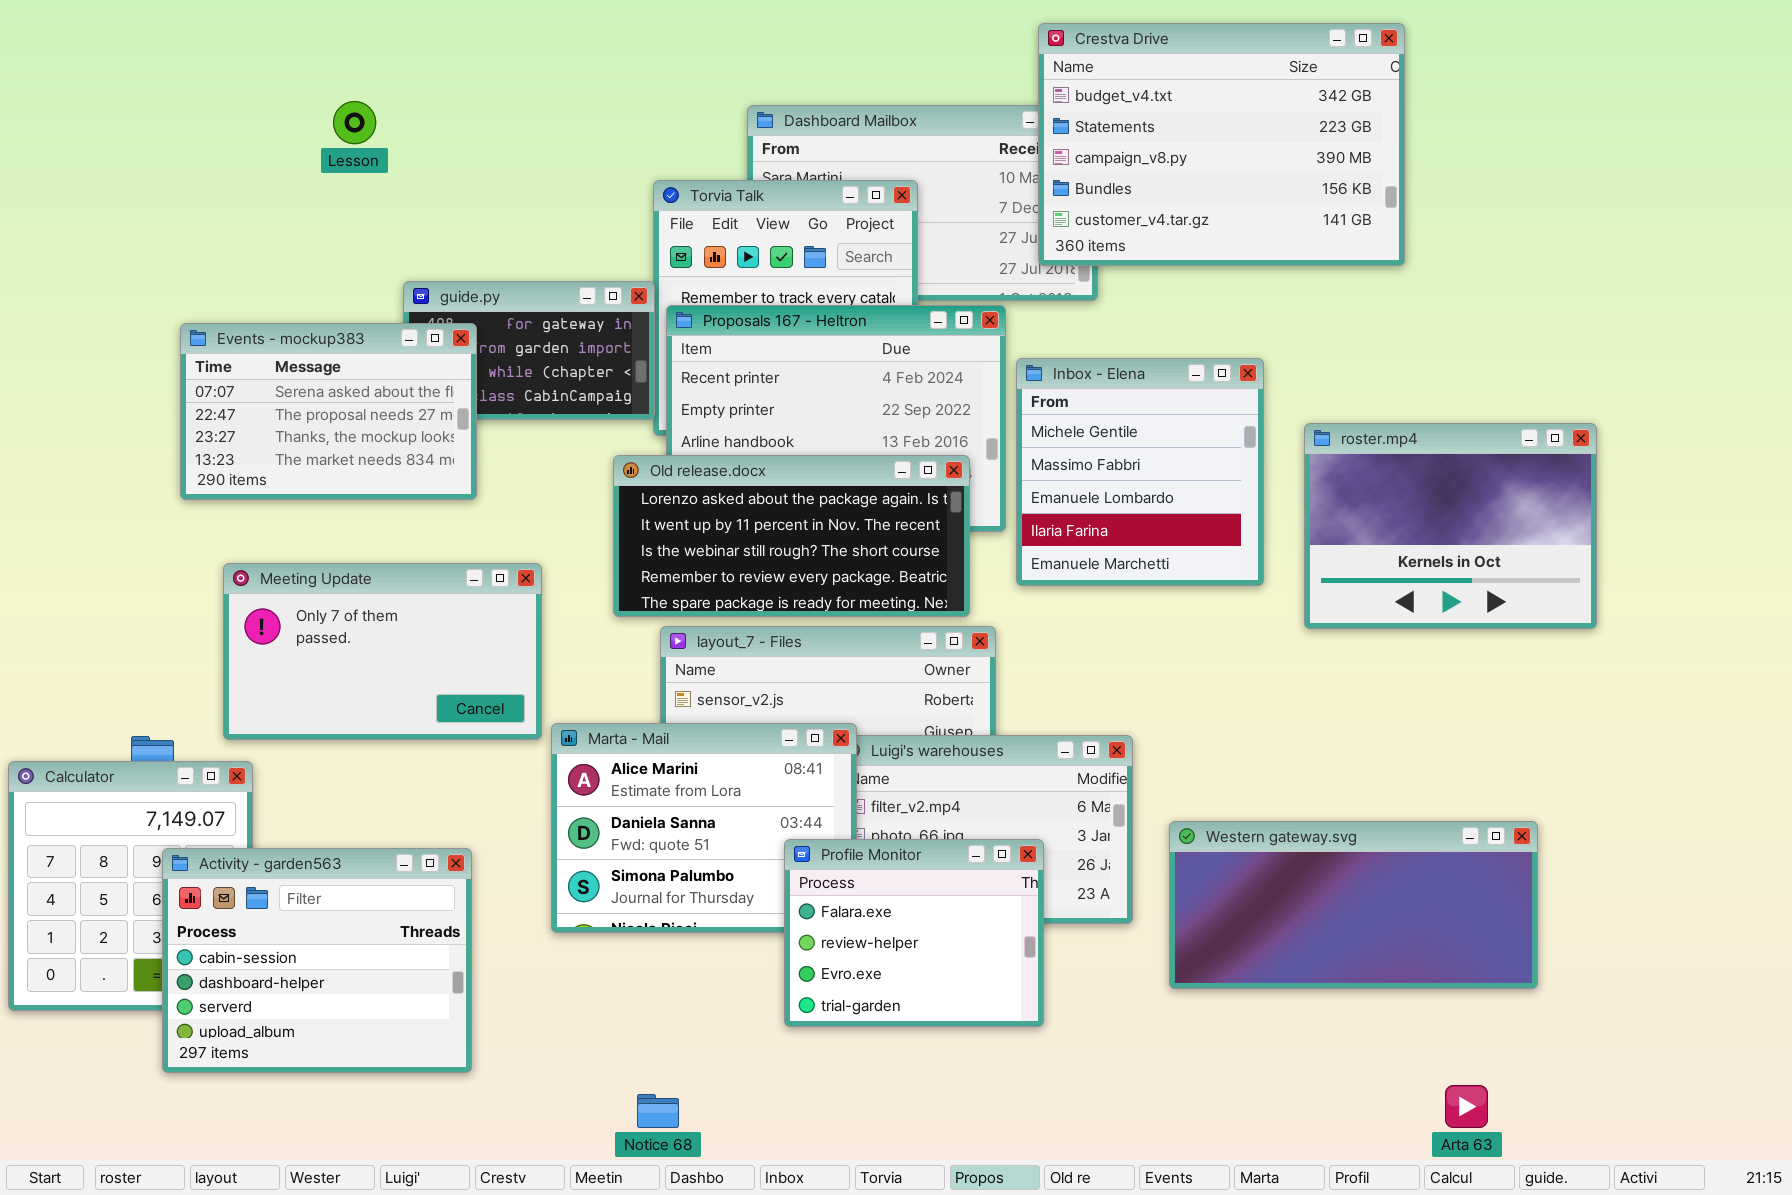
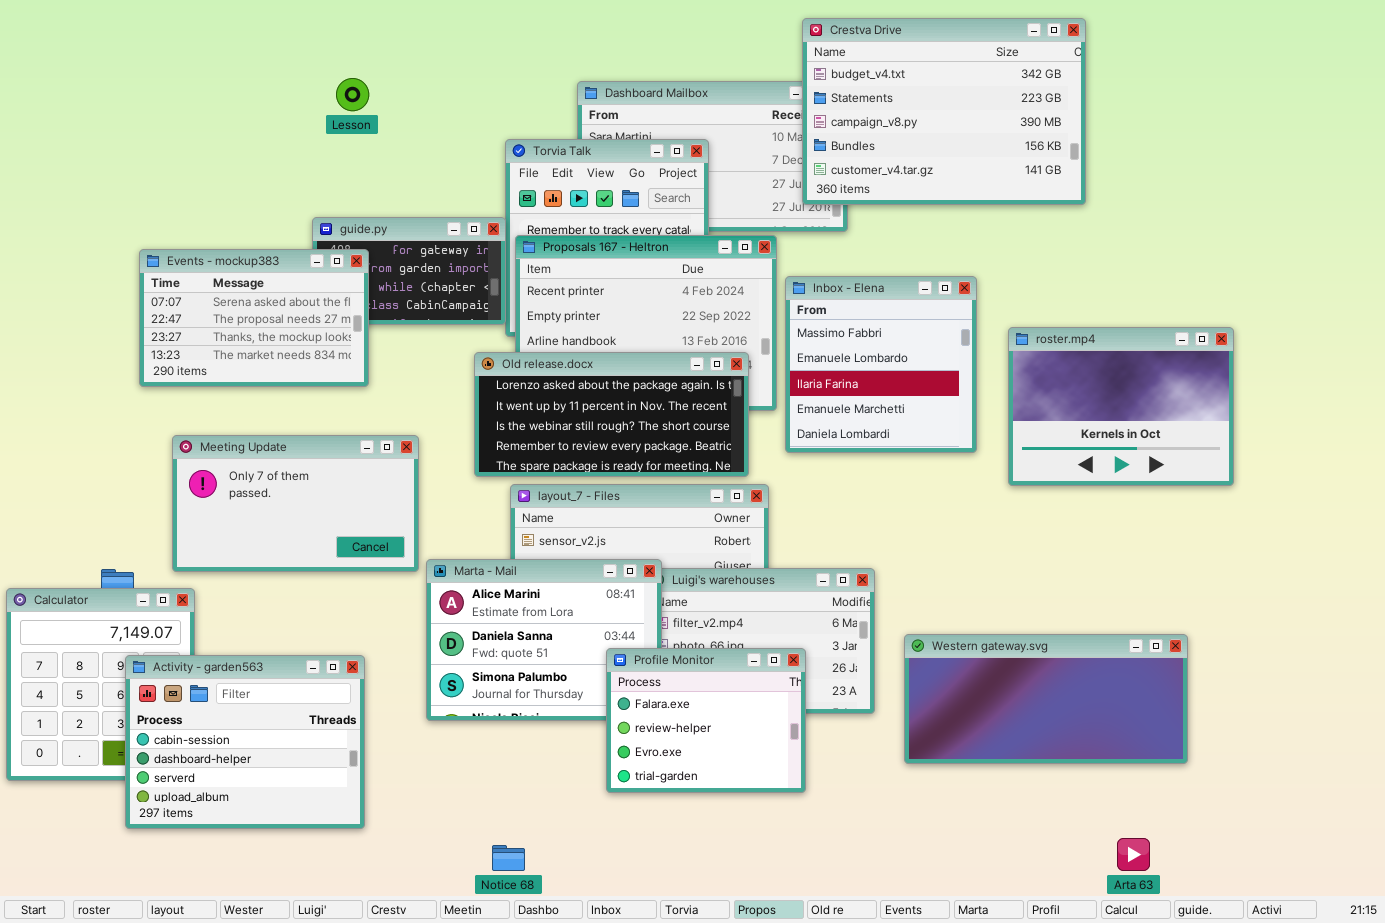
Lesson: [333,101,376,144] -> [336,78,369,111], moved
Inbox - Elena: [1016,358,1264,586] -> [785,276,977,453], scrolled down 1 row

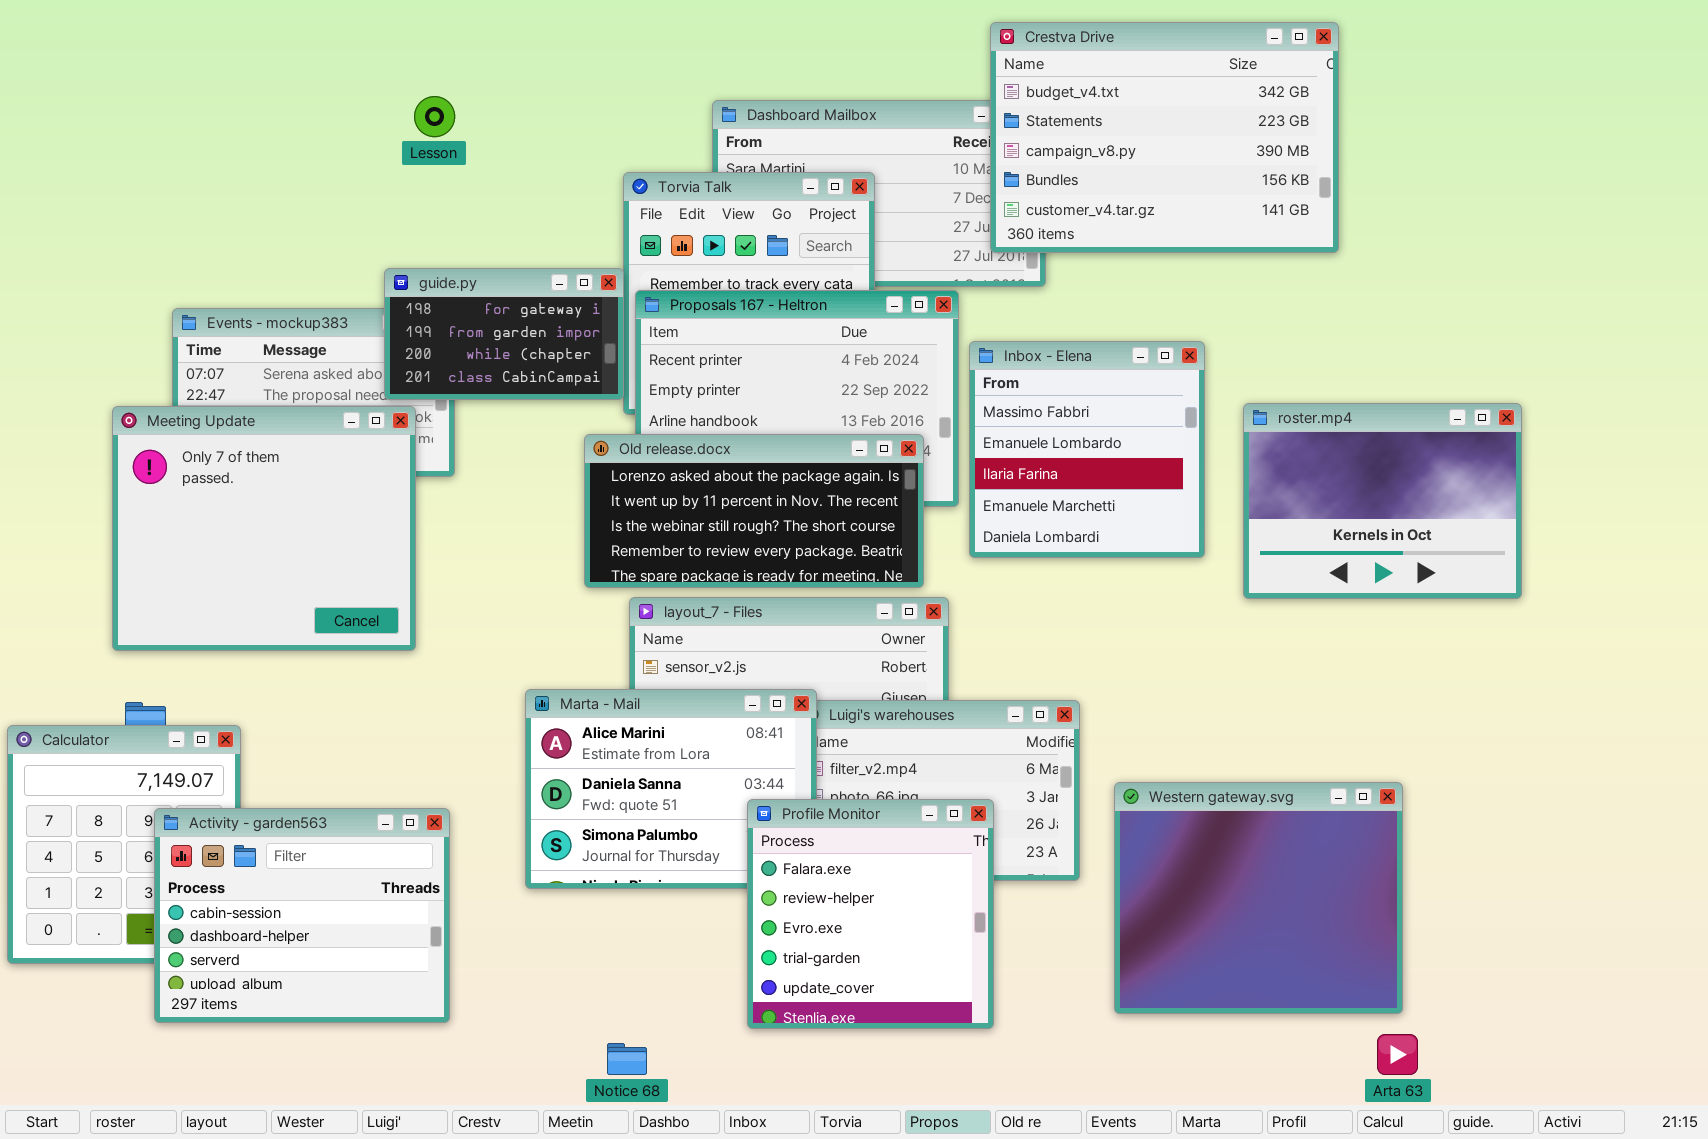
guide.py: [312,217,506,325] -> [384,268,624,400], raised
Meeting Update: [172,435,419,572] -> [112,406,416,651], moved, resized
Western gateway.svg: [904,634,1188,764] -> [1114,782,1403,1014], resized
Profile Monitor: [606,648,806,793] -> [747,799,994,1029], resized

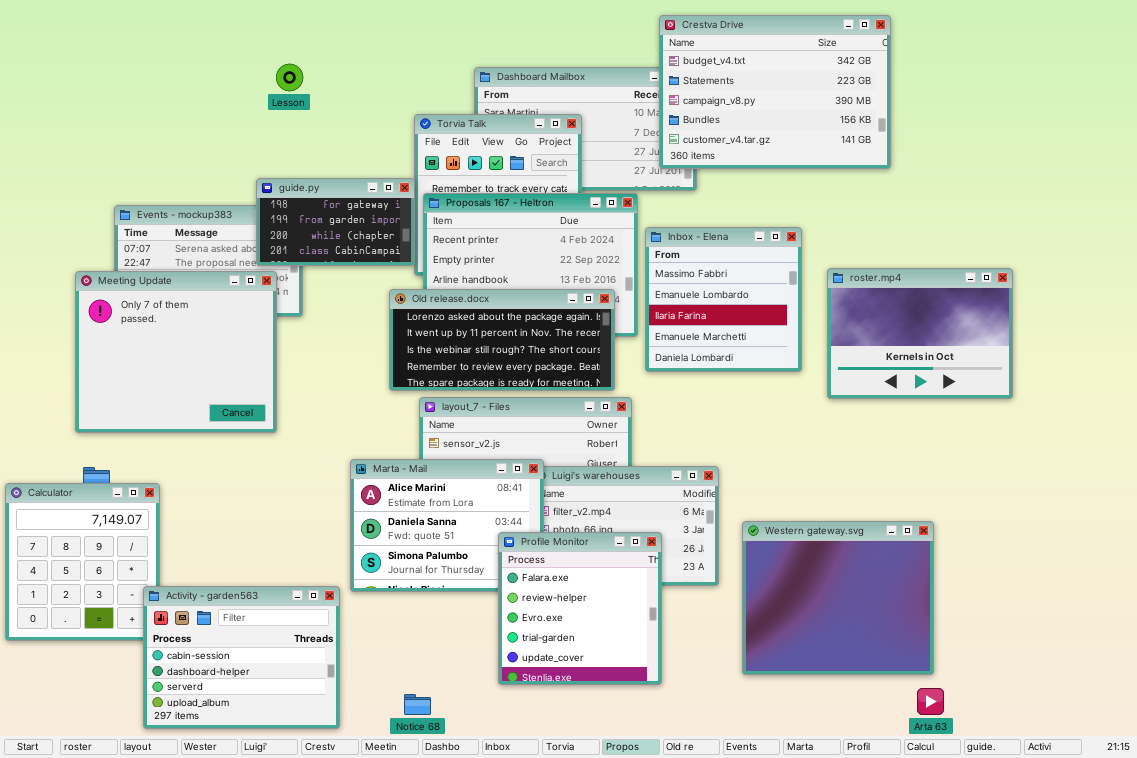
Activity - garden563: [154,808,450,1023] -> [143,586,340,729], moved

